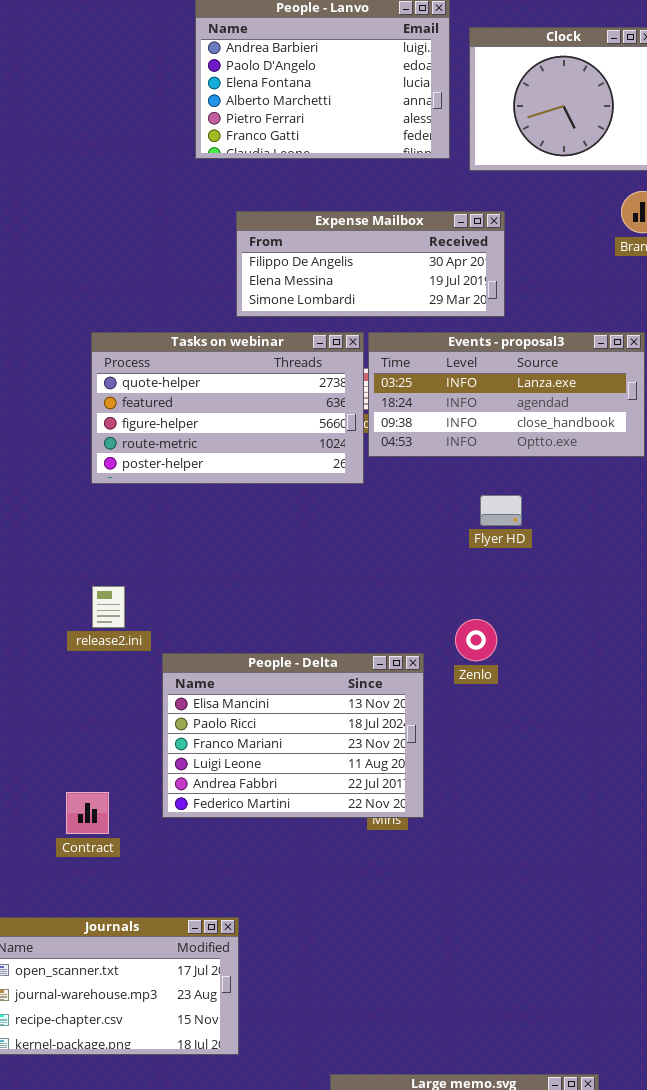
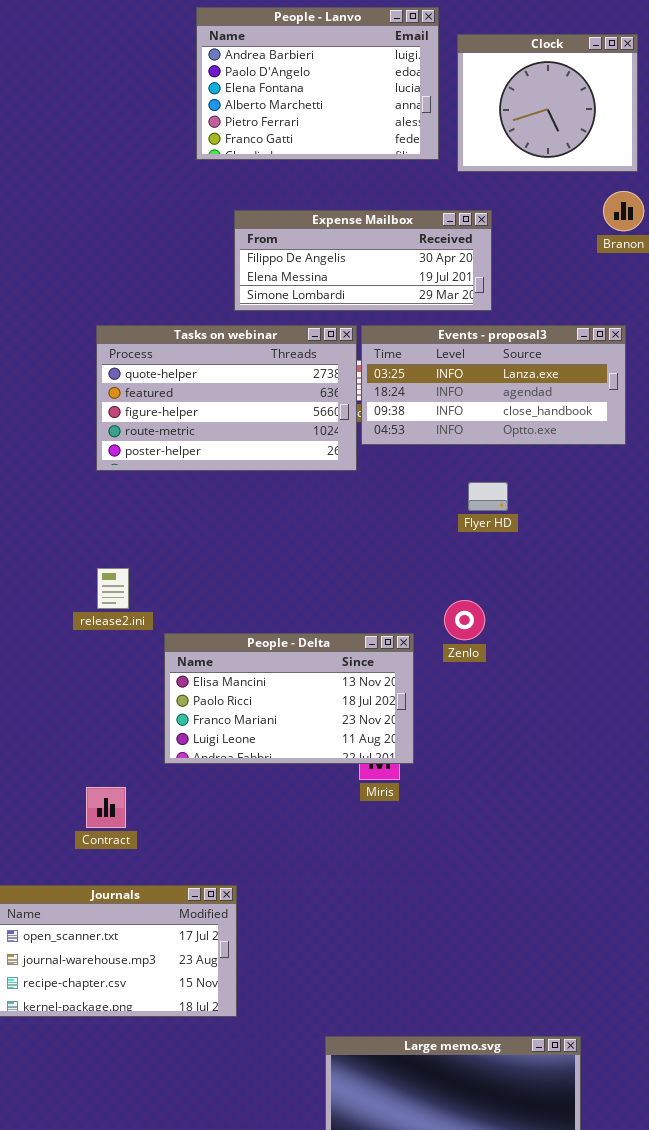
People - Delta: [162,653,424,818] -> [164,633,414,764], resized
Contract: [66,792,109,834] -> [86,787,126,828], moved

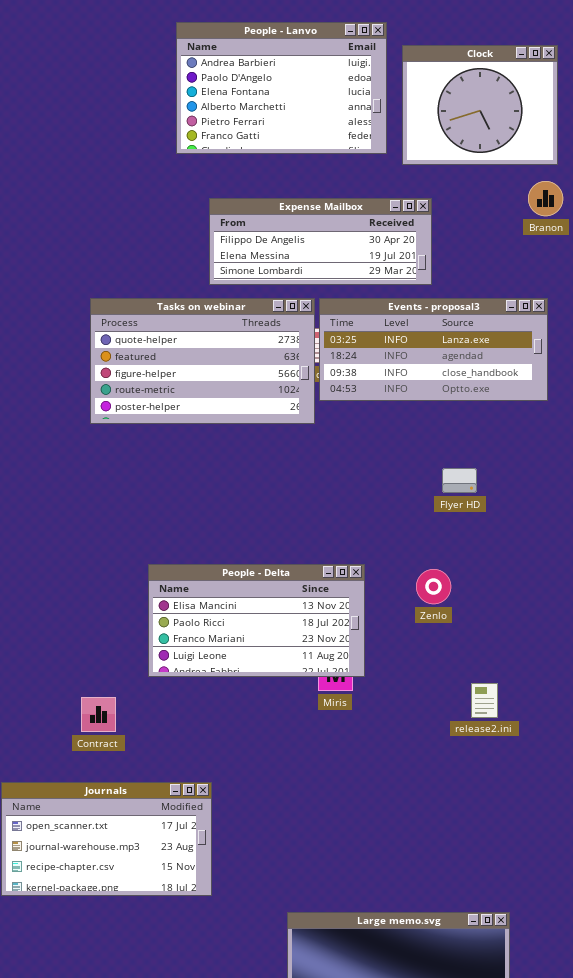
Flyer HD: [468,482,508,511] -> [442,468,477,493], moved
release2.ini: [97,568,129,609] -> [471,683,498,718], moved
Zenlo: [444,600,485,640] -> [416,569,451,604], moved

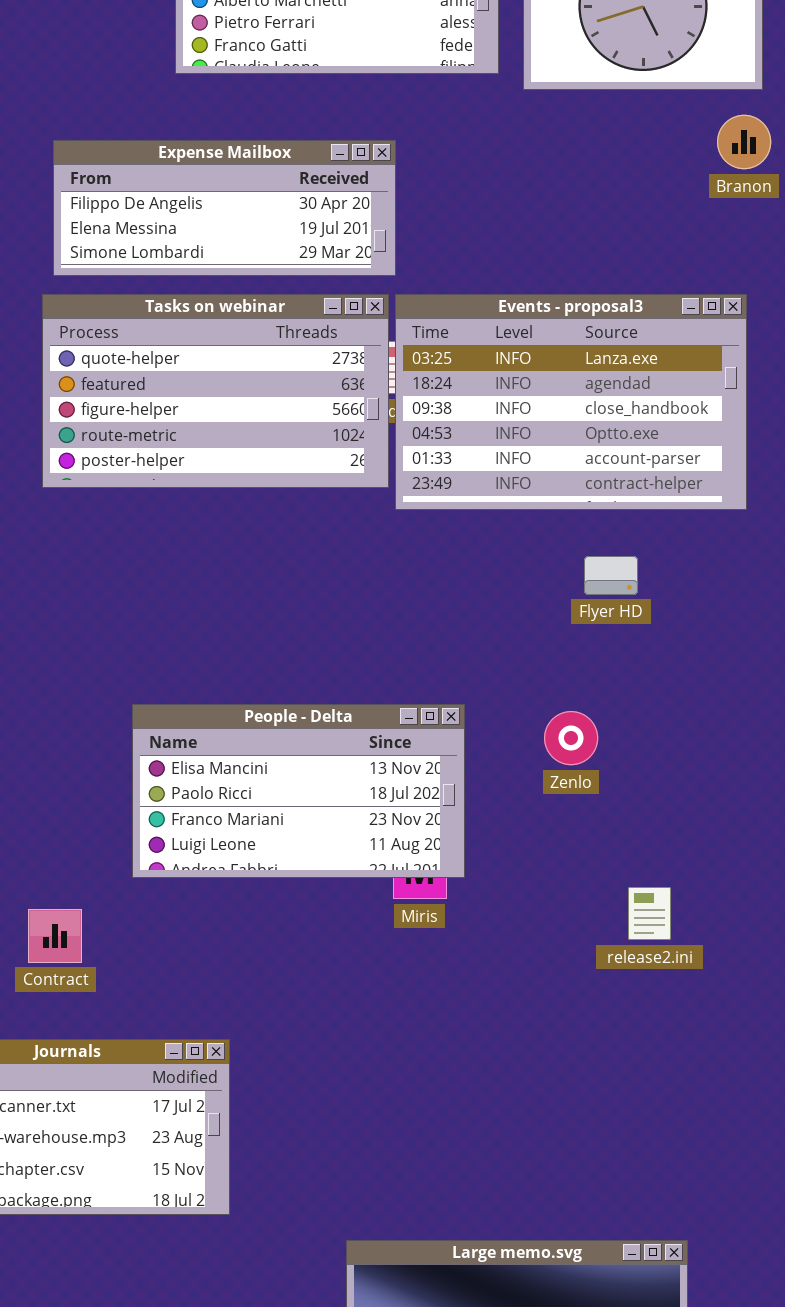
Expense Mailbox: [209,198,432,285] -> [53,140,396,276], moved
Events - proposal3: [319,298,548,401] -> [395,294,747,510], resized

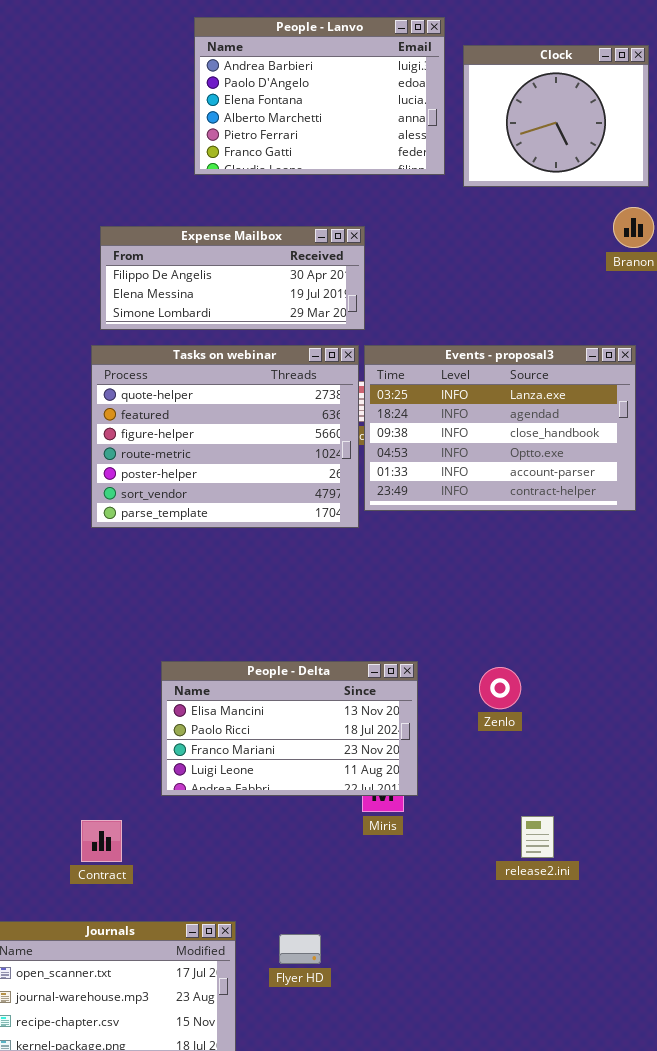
Tasks on webinar: [42,294,389,488] -> [91,345,359,528], resized
Flyer HD: [584,556,638,595] -> [279,934,321,964], moved
release2.ini: [628,887,671,940] -> [521,816,554,858], moved

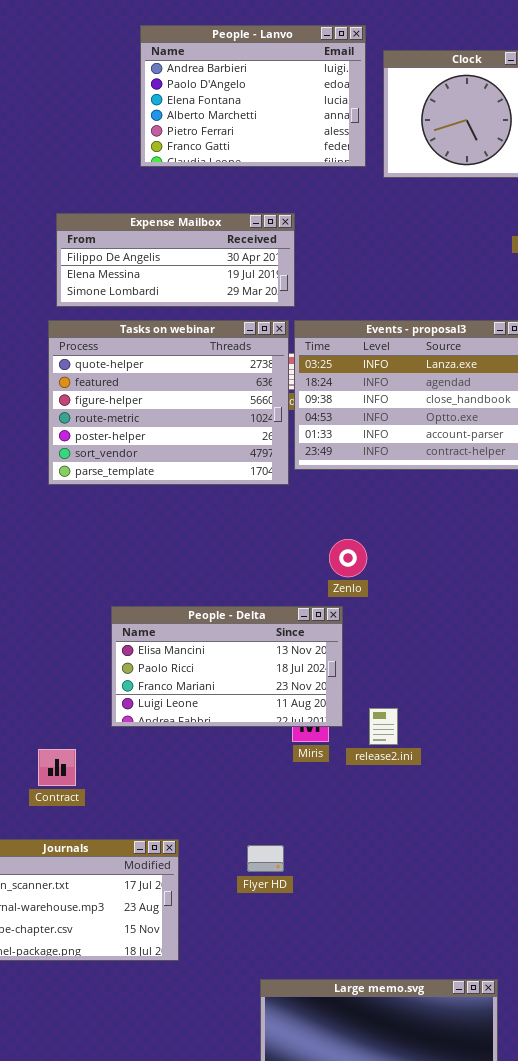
Zenlo: [479,667,521,709] -> [329,539,367,577], moved
release2.ini: [521,816,554,858] -> [369,708,398,745], moved
Flyer HD: [279,934,321,964] -> [247,845,284,872], moved

